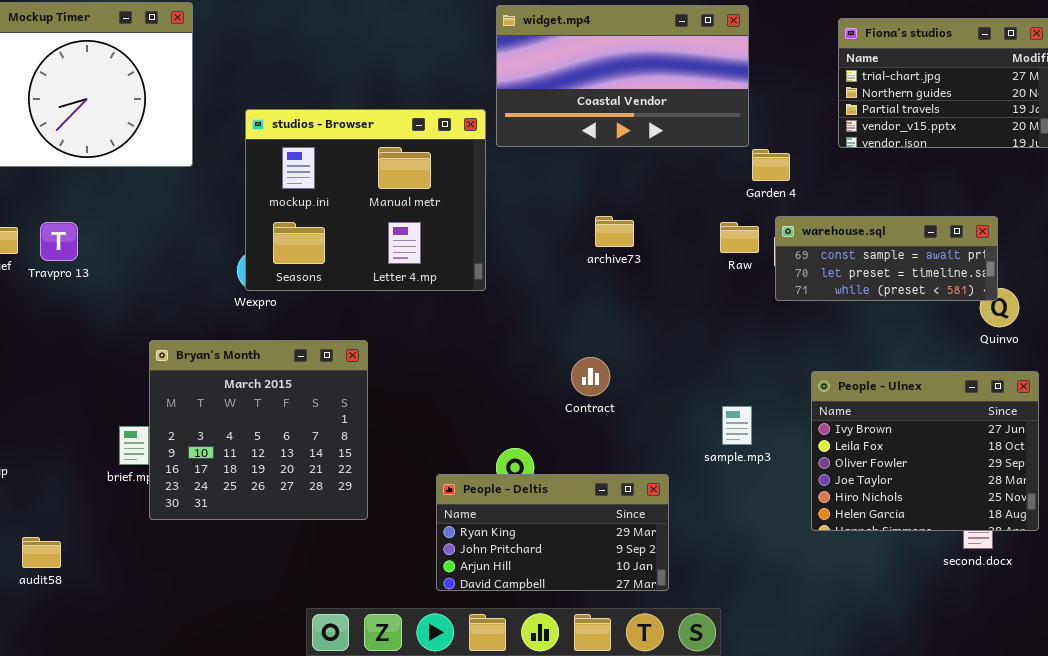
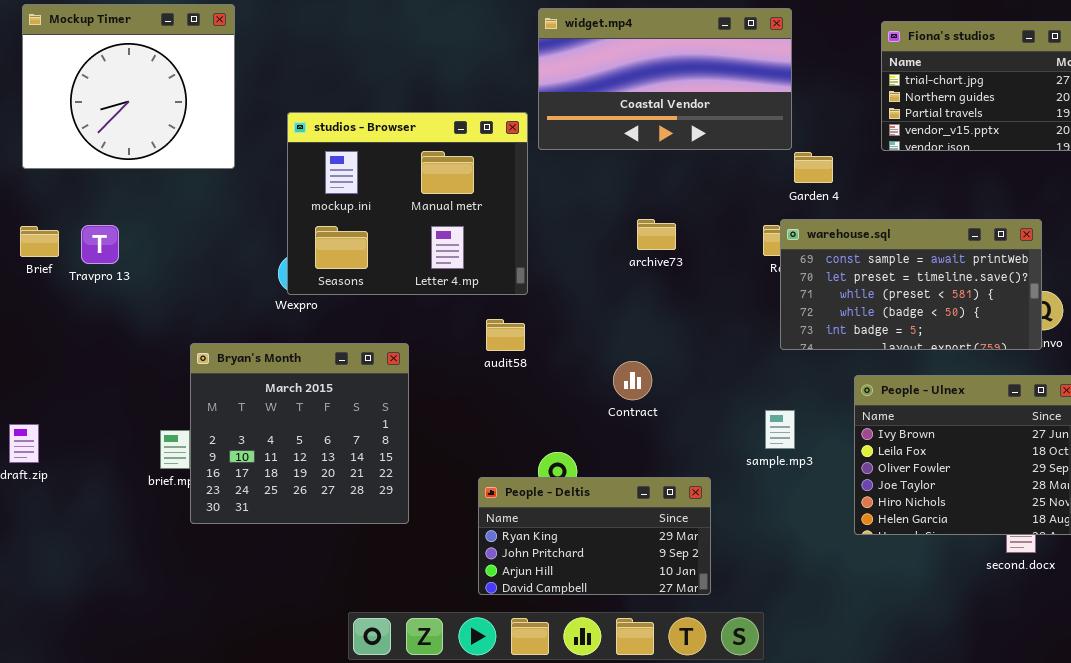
warehouse.sql: [775,216,998,301] -> [780,219,1042,350], resized
audit58: [22,537,61,568] -> [486,319,525,351], moved

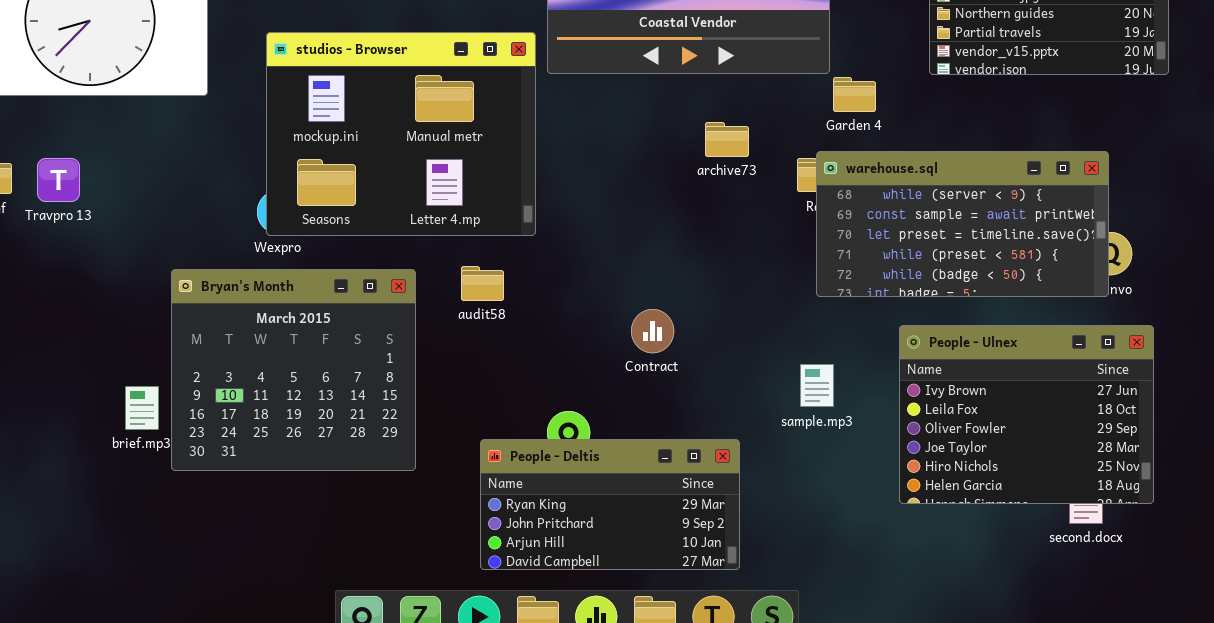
archive73: [637,219,676,250] -> [705,122,749,157], moved
warehouse.sql: [780,219,1042,350] -> [816,151,1109,297], scrolled up 1 row
audit58: [486,319,525,351] -> [461,266,504,301], moved
Bryan's Month: [190,343,409,524] -> [171,269,416,471], moved

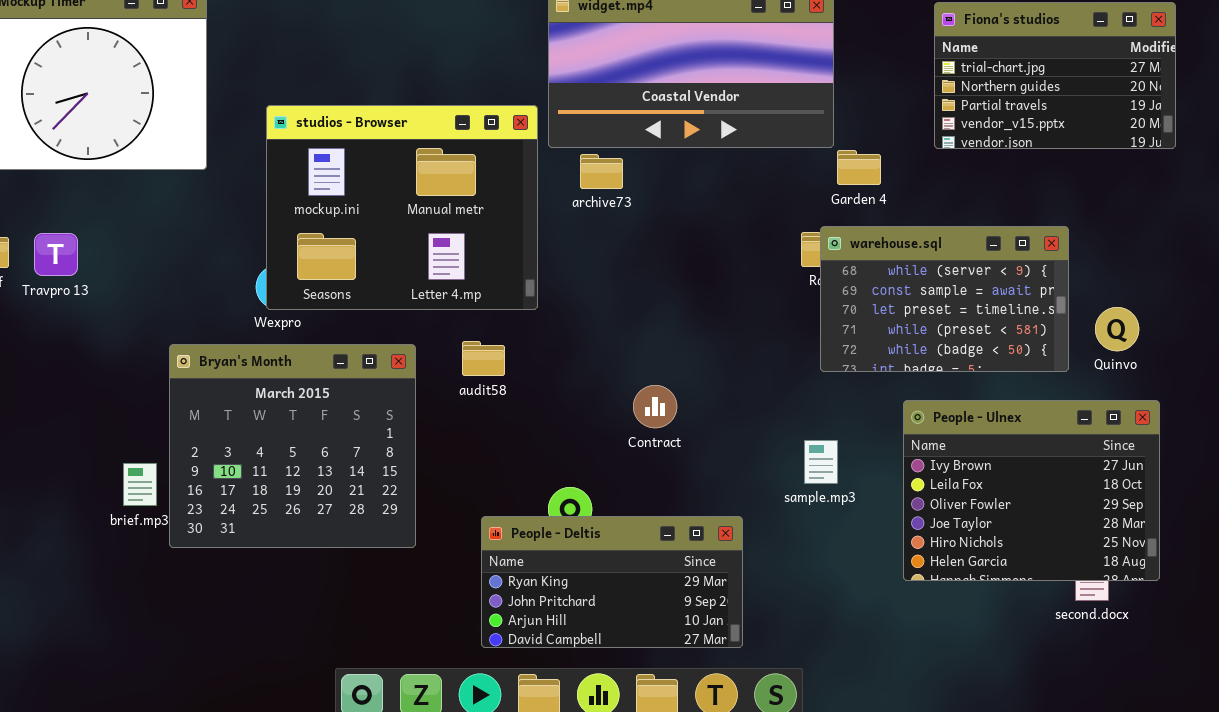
archive73: [705,122,749,157] -> [580,154,623,189], moved
warehouse.sql: [816,151,1109,297] -> [820,226,1069,372], resized

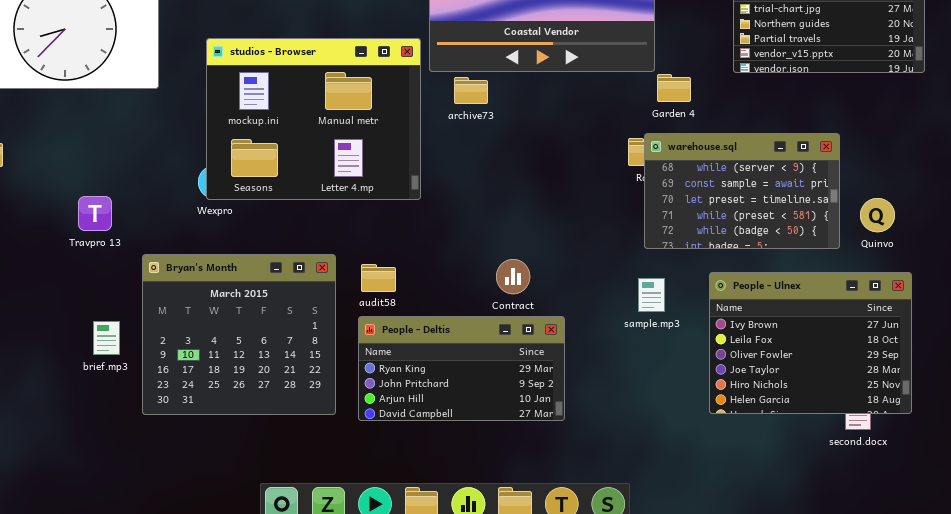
Travpro 13: [34,233,78,276] -> [78,196,112,231], moved
audit58: [462,341,505,376] -> [361,264,396,292], moved
Bryan's Month: [169,344,416,548] -> [142,254,336,415], moved
sample.mp3: [804,440,838,484] -> [638,278,665,312], moved
People - Deltis: [481,516,743,648] -> [358,316,565,421], moved

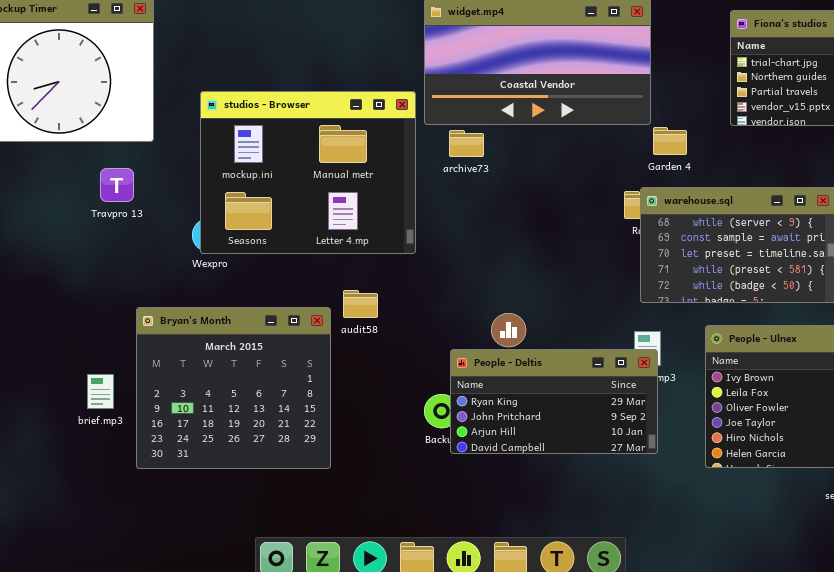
Travpro 13: [78,196,112,231] -> [100,168,134,202], moved
audit58: [361,264,396,292] -> [343,290,378,318], moved
People - Deltis: [358,316,565,421] -> [450,349,658,454], moved

